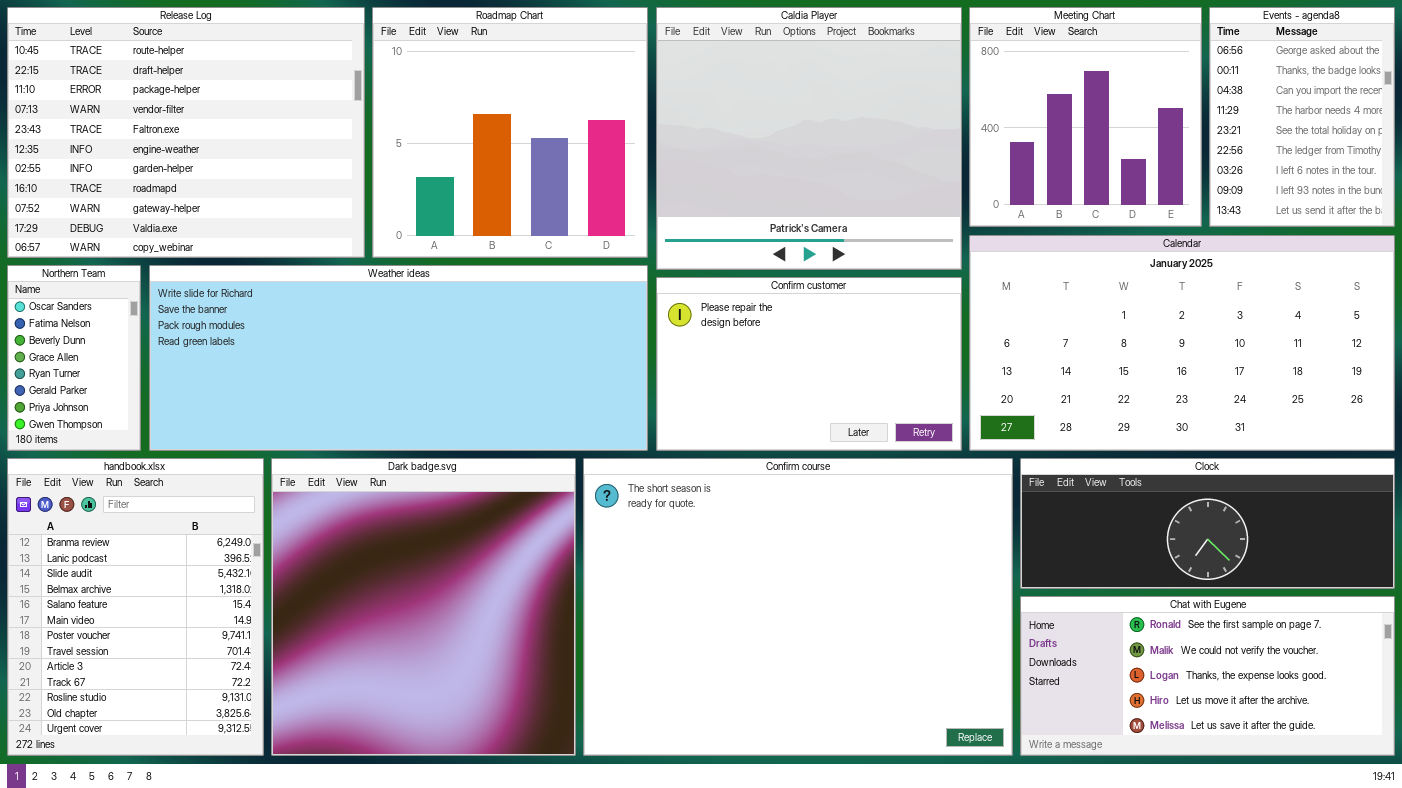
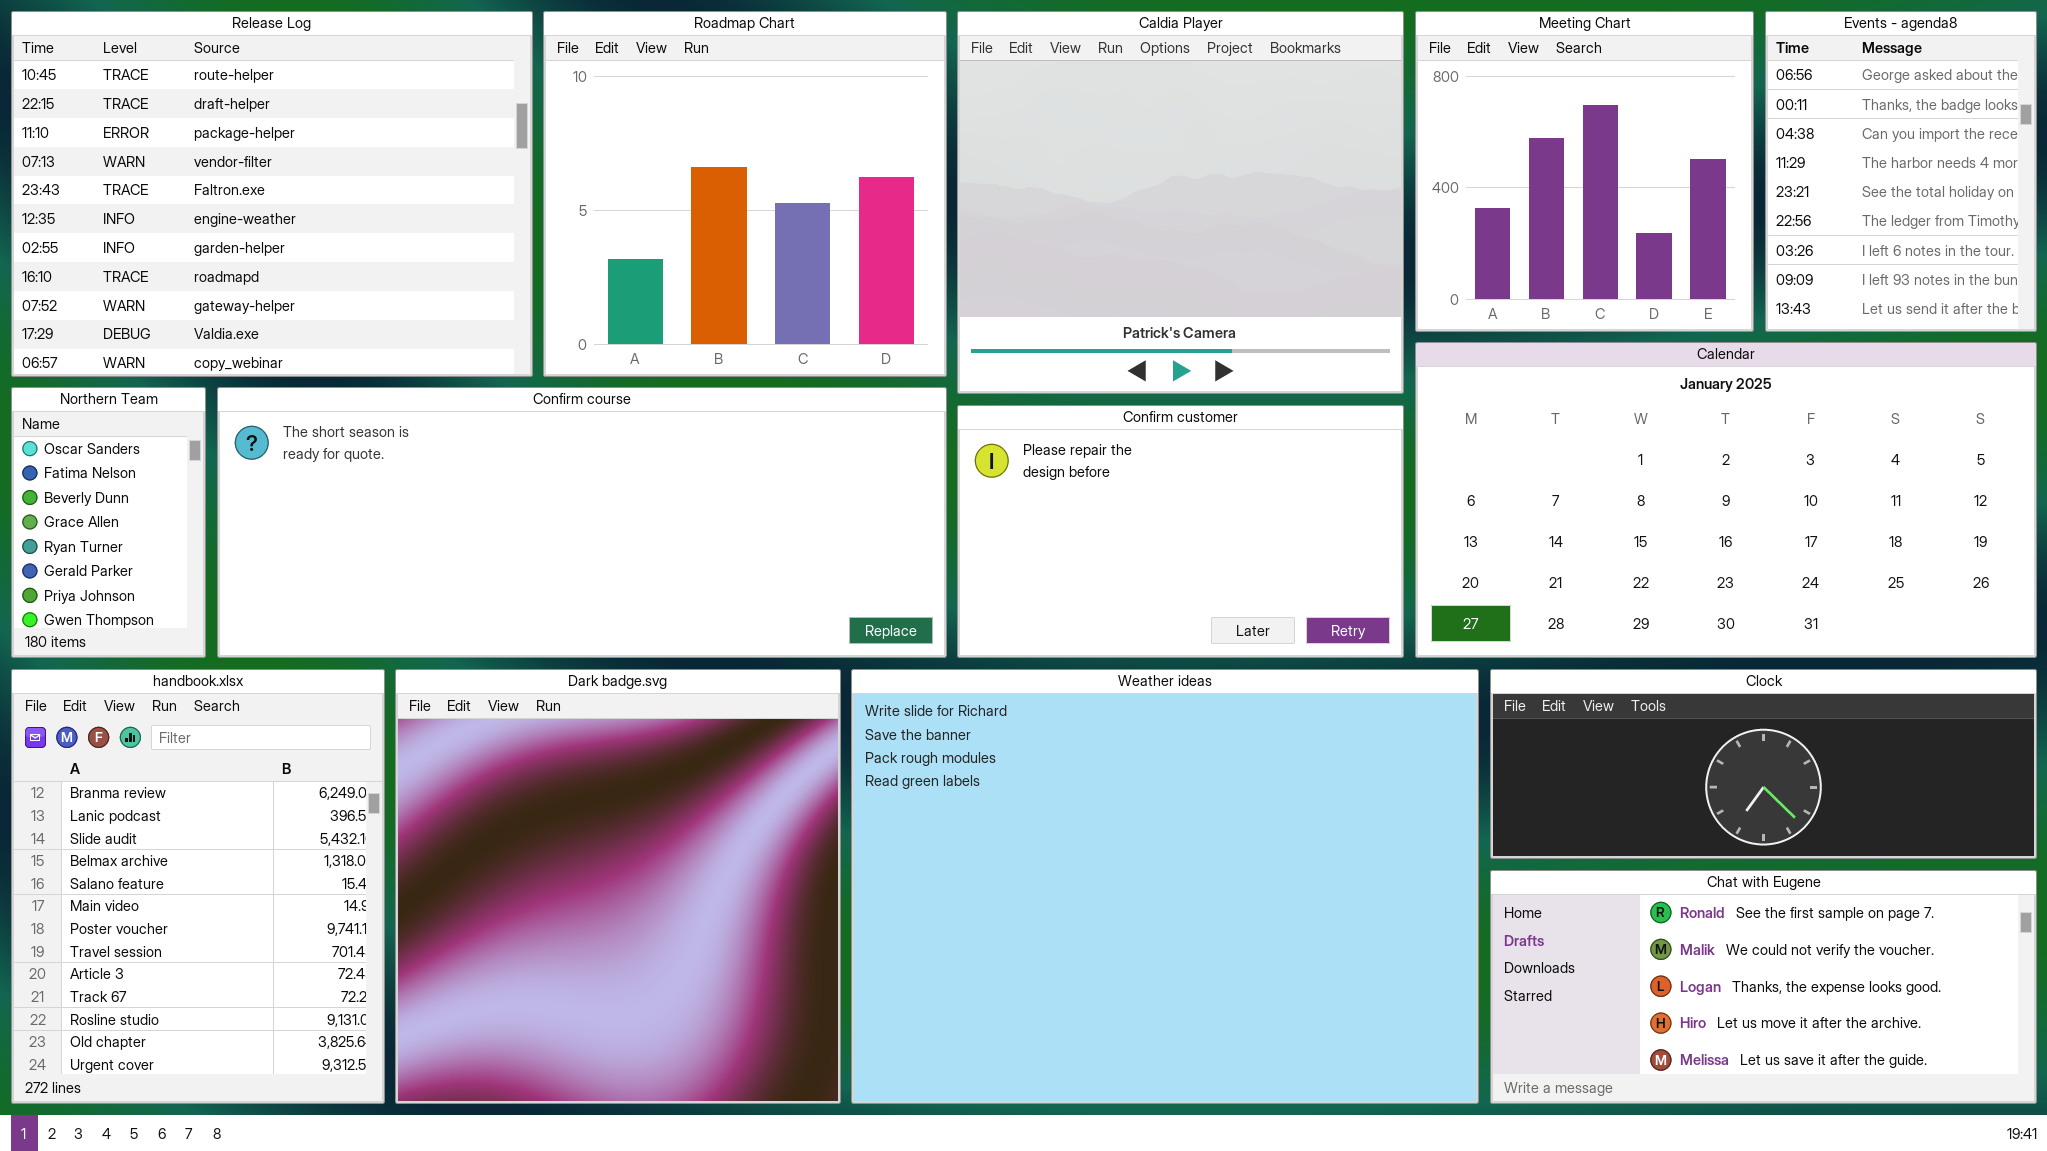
Weather ideas: [149,265,648,451] -> [851,669,1479,1104], moved, resized
Confirm course: [583,458,1013,756] -> [217,387,947,658], moved, resized

